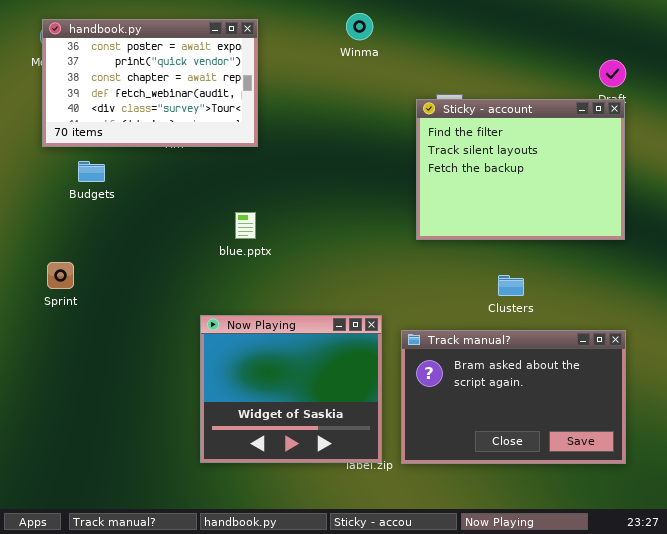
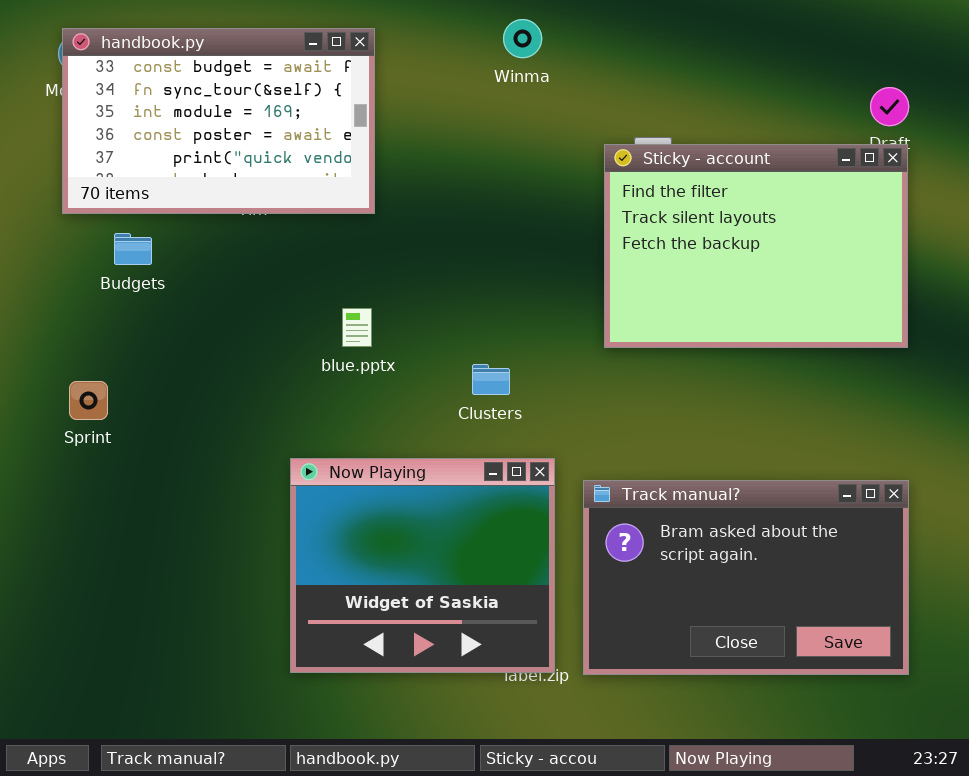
handbook.py: [42,19,258,147] -> [62,28,375,214], scrolled up 3 rows
Clusters: [498,275,524,296] -> [472,364,510,395], moved

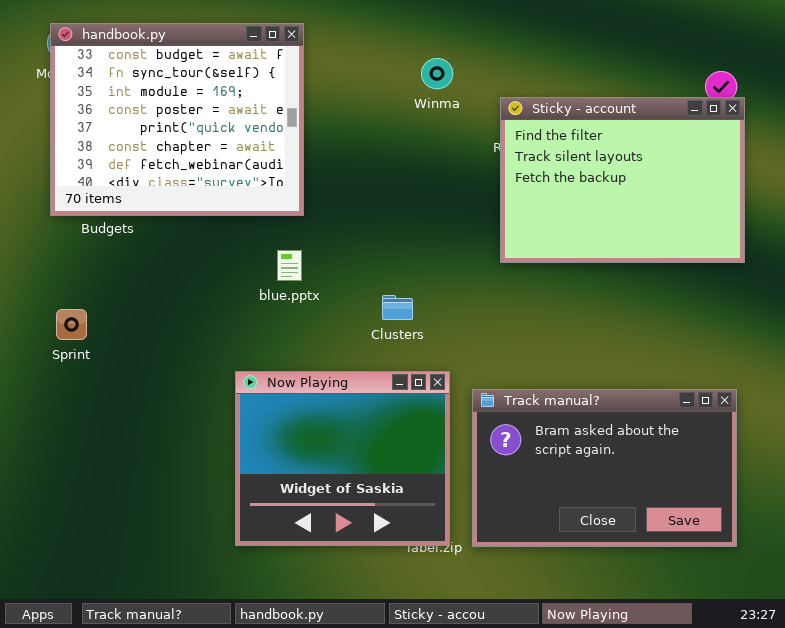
Winma: [503,19,542,58] -> [421,58,453,89], moved
handbook.py: [62,28,375,214] -> [50,23,304,216], resized
Sticky - account: [604,144,908,348] -> [500,97,745,263], moved

